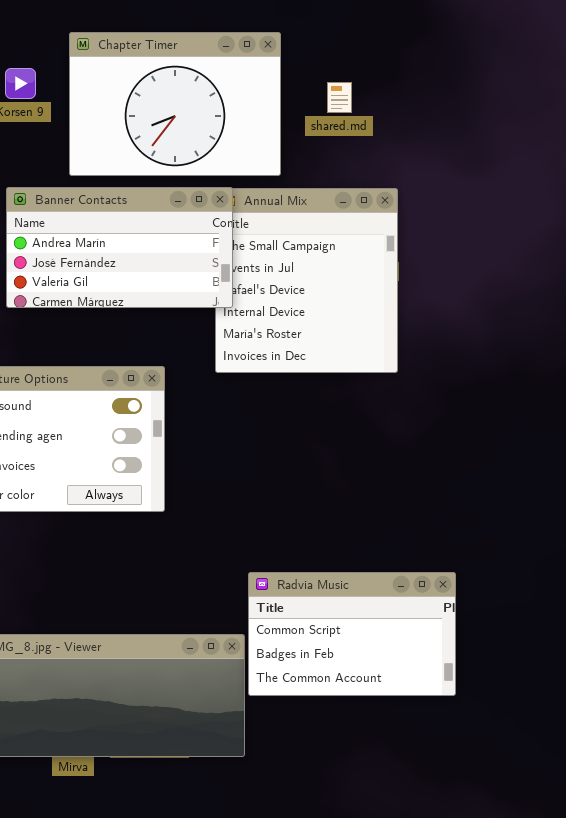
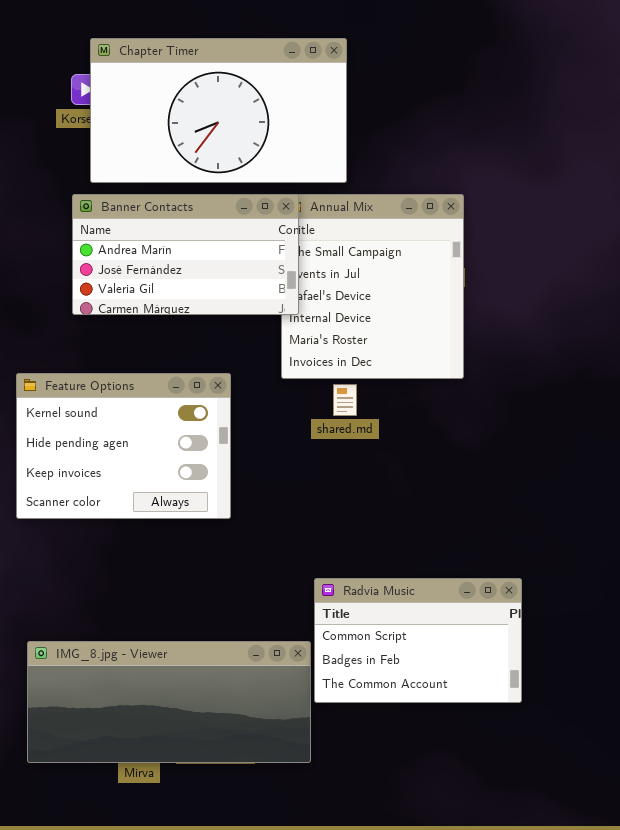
Chapter Timer: [69,32,281,176] -> [90,38,347,183], resized
shared.md: [327,82,352,113] -> [333,384,357,416], moved

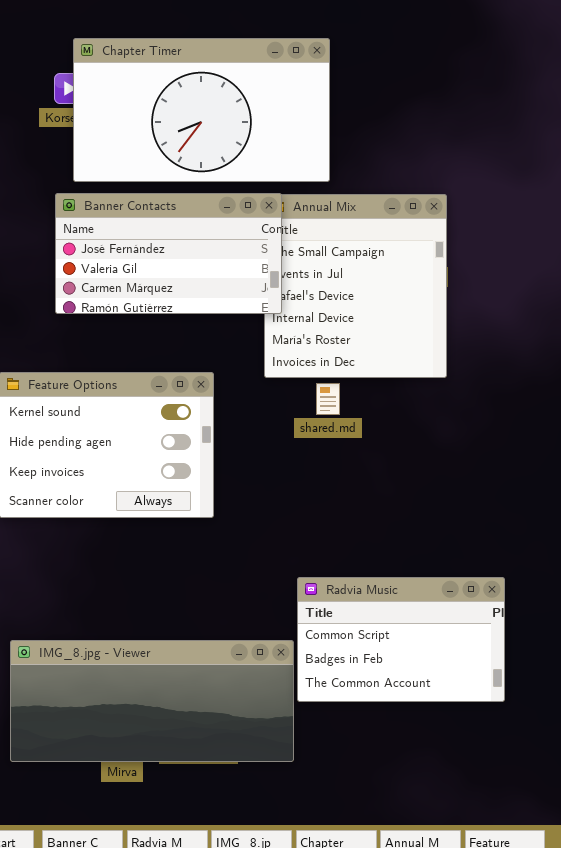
Banner Contacts: [72,194,299,315] -> [55,193,282,314], scrolled down 1 row

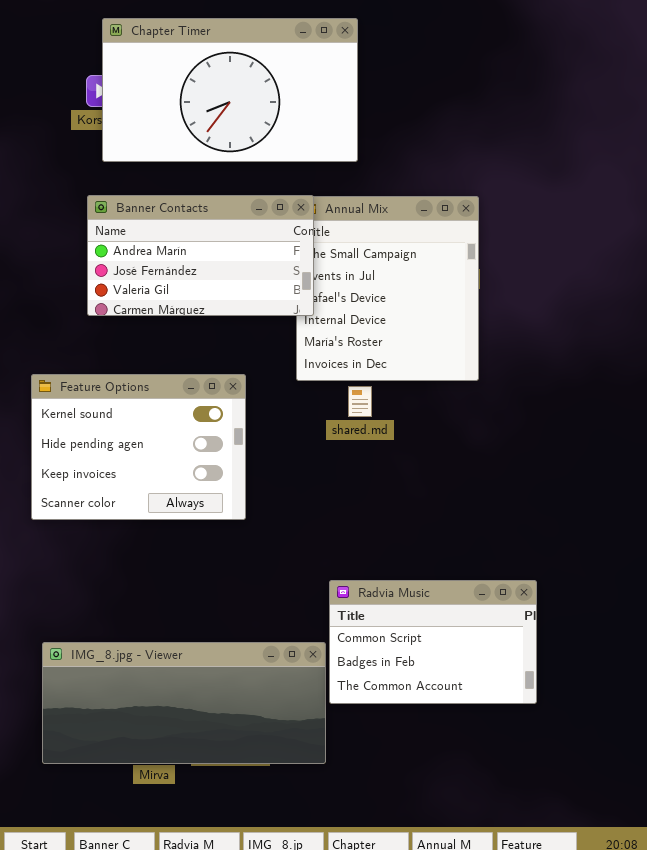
Chapter Timer: [73,38,330,182] -> [102,18,358,162], moved
Banner Contacts: [55,193,282,314] -> [87,195,314,316], scrolled up 1 row

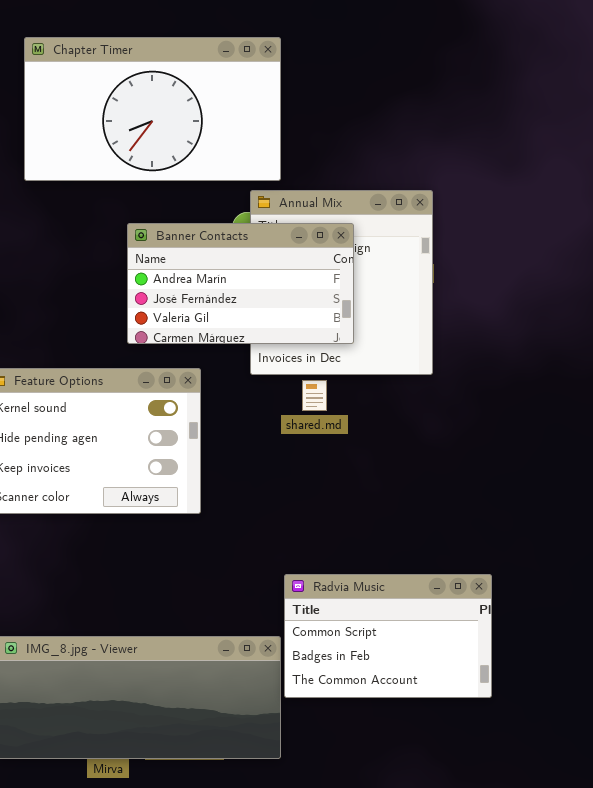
Chapter Timer: [102,18,358,162] -> [24,37,281,181], moved
Banner Contacts: [87,195,314,316] -> [127,223,354,344], moved

